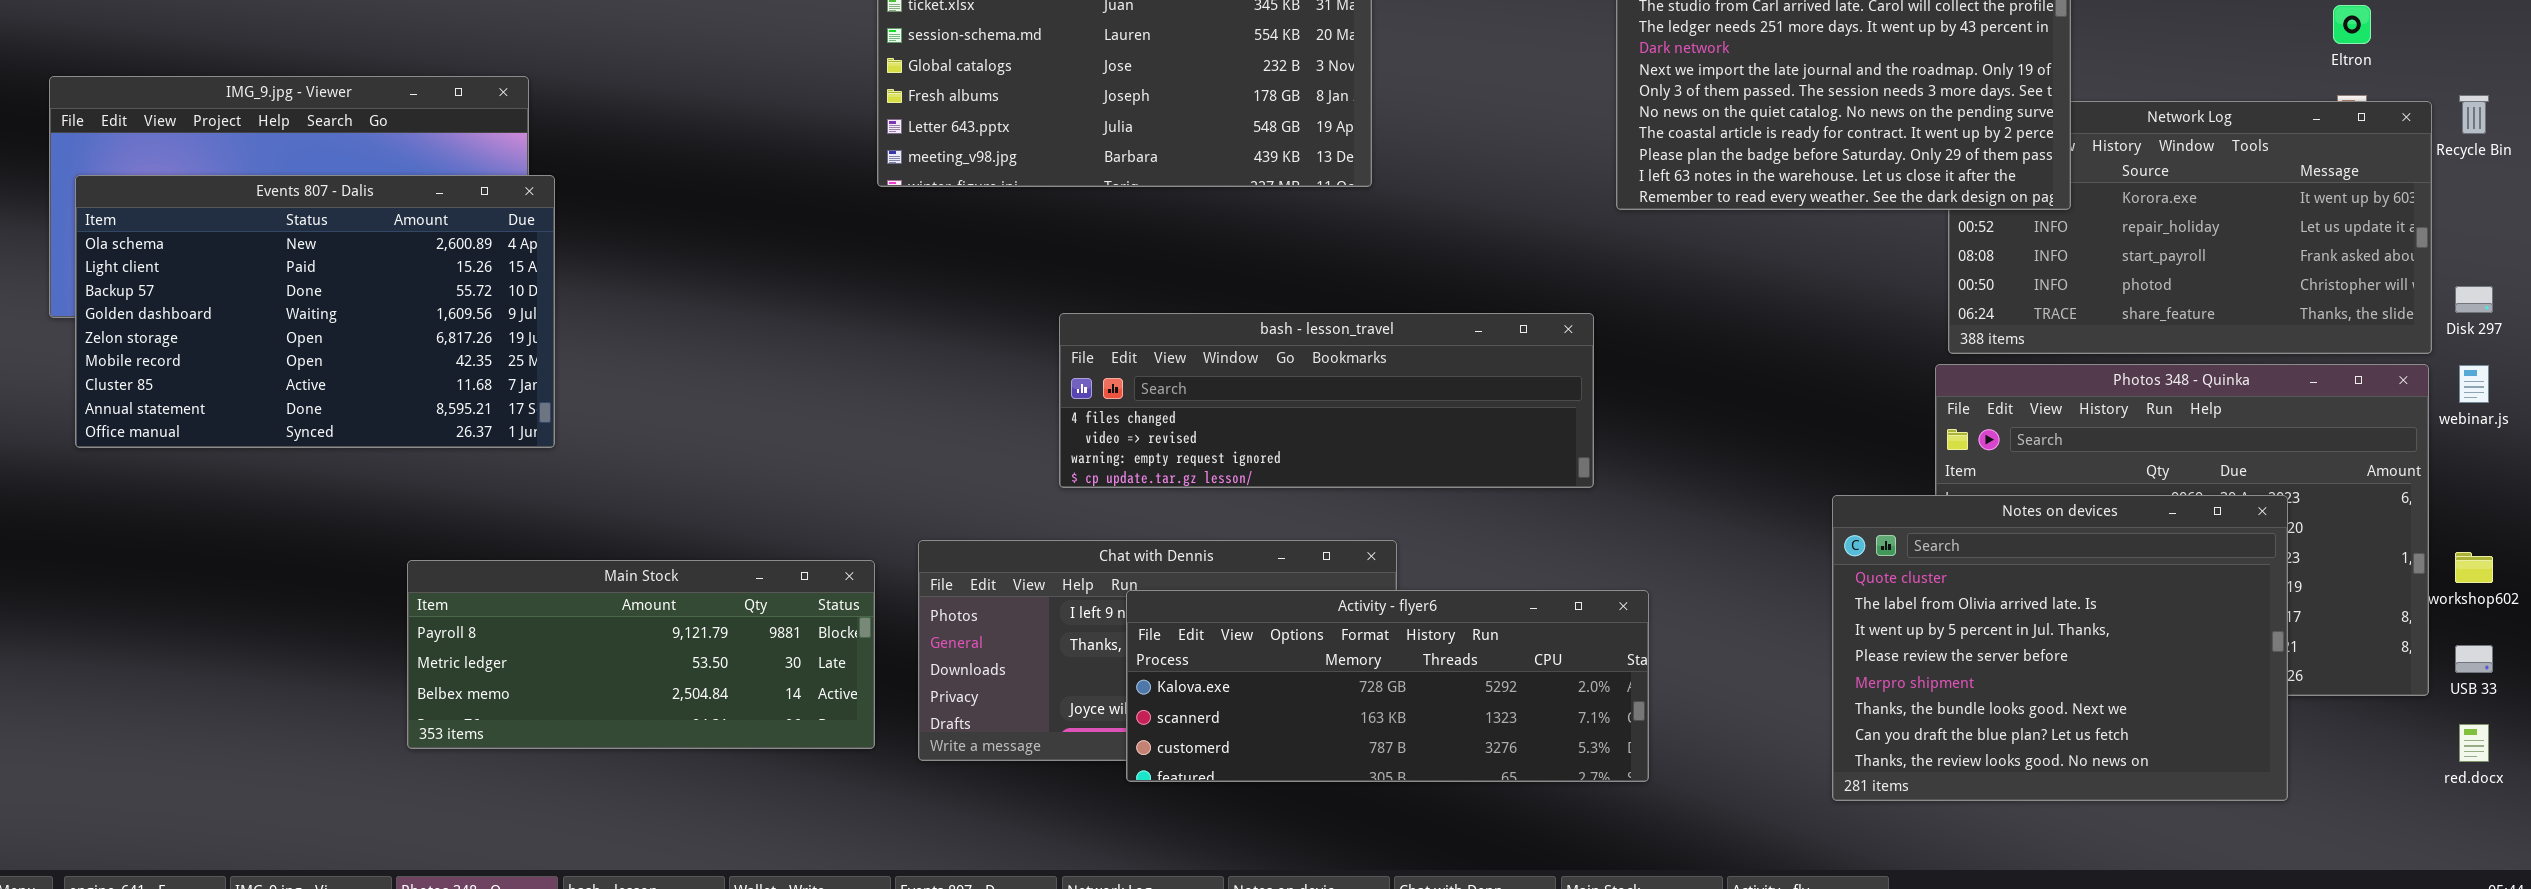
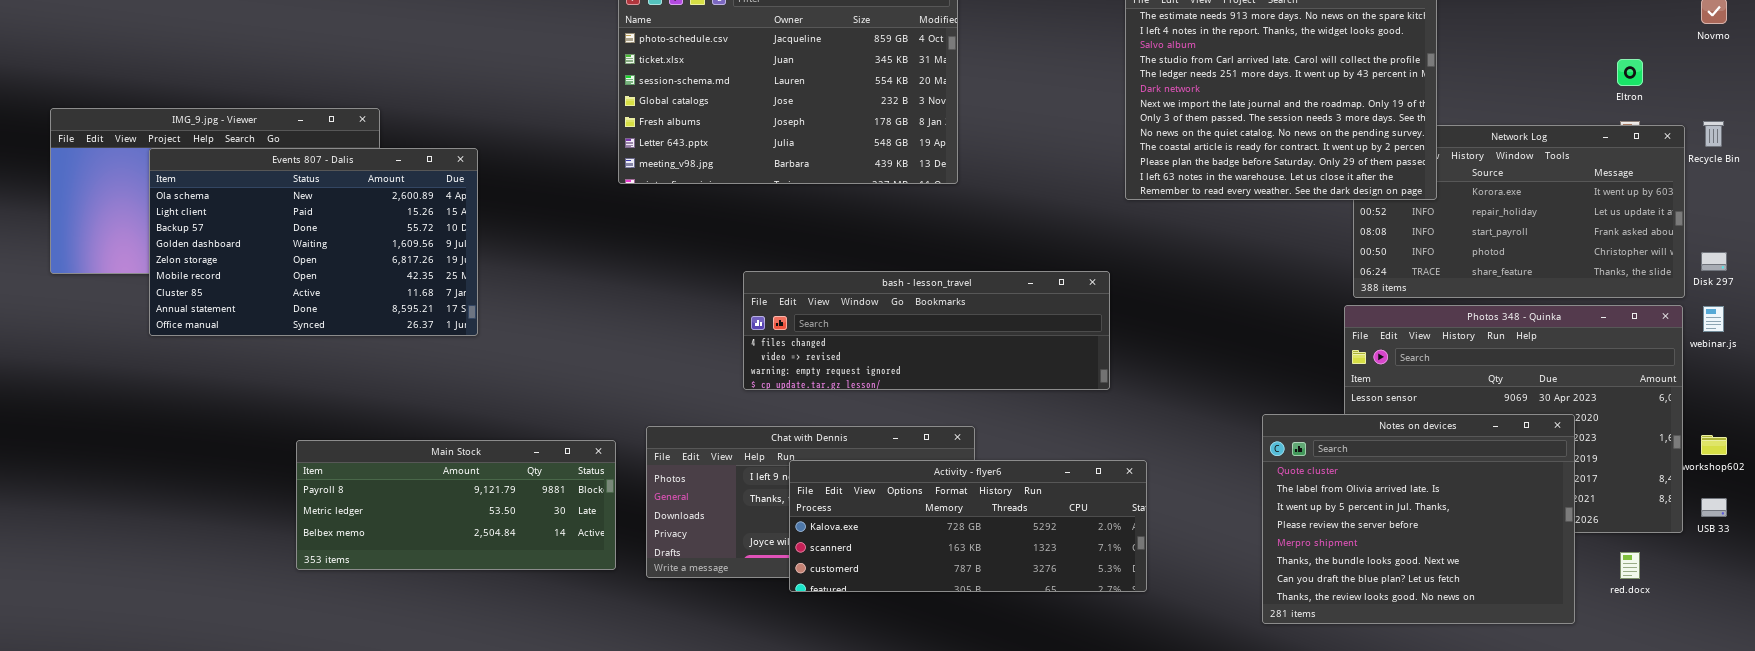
Events 807 - Dalis: [75,175,555,448] -> [149,148,478,336], moved
Notes on devices: [1832,495,2288,801] -> [1262,414,1575,624], moved
red.docx: [2459,724,2489,762] -> [1620,552,1640,579], moved

